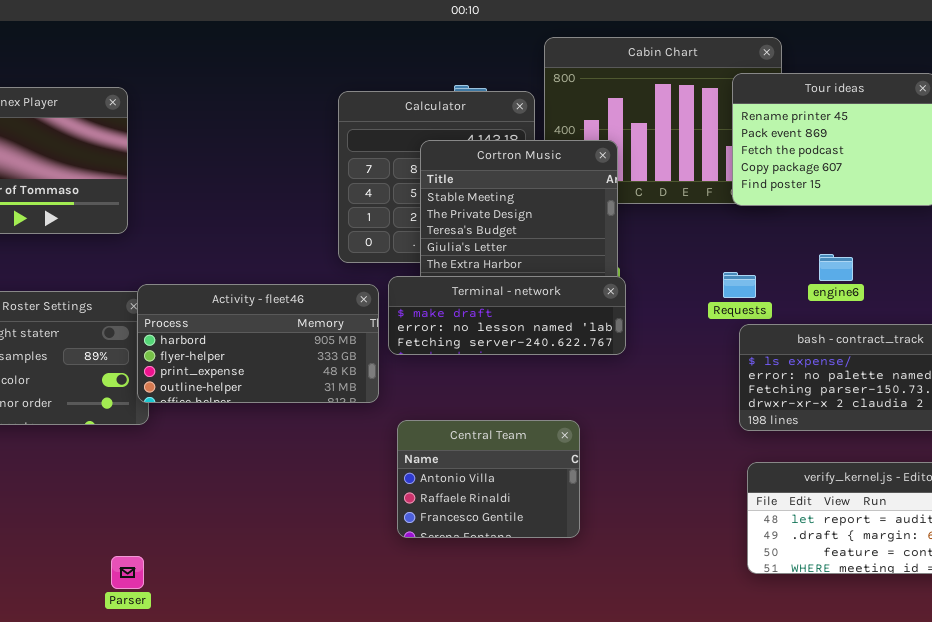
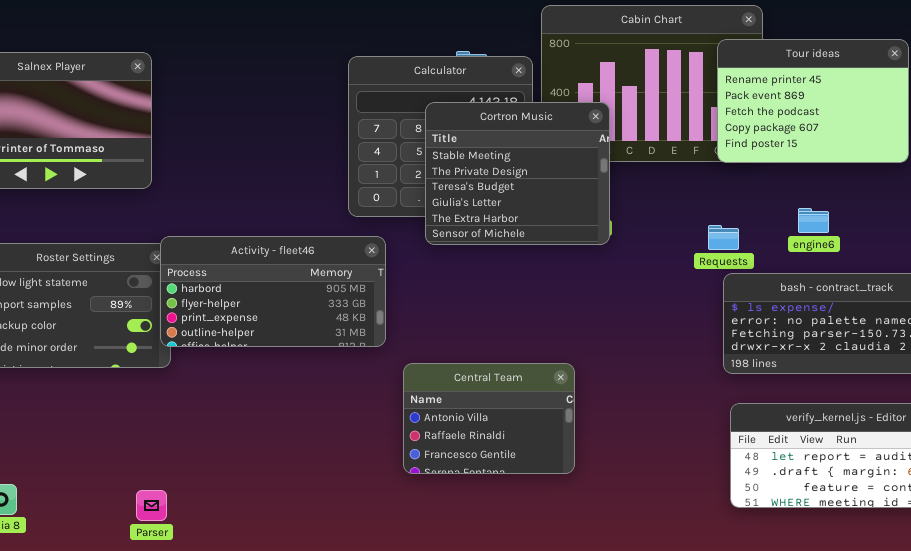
Terminal - network: [388,276,626,355] -> none, closed

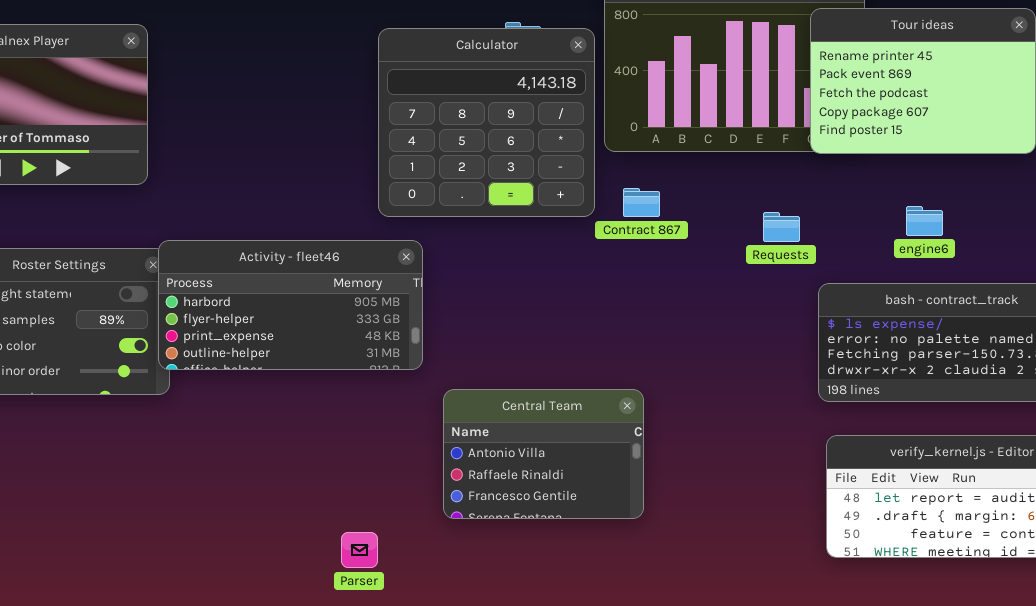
Cortron Music: [425,102,610,245] -> none, closed
Requests: [708,225,739,250] -> [763,212,800,242], moved
Parser: [136,490,167,521] -> [341,532,378,568], moved

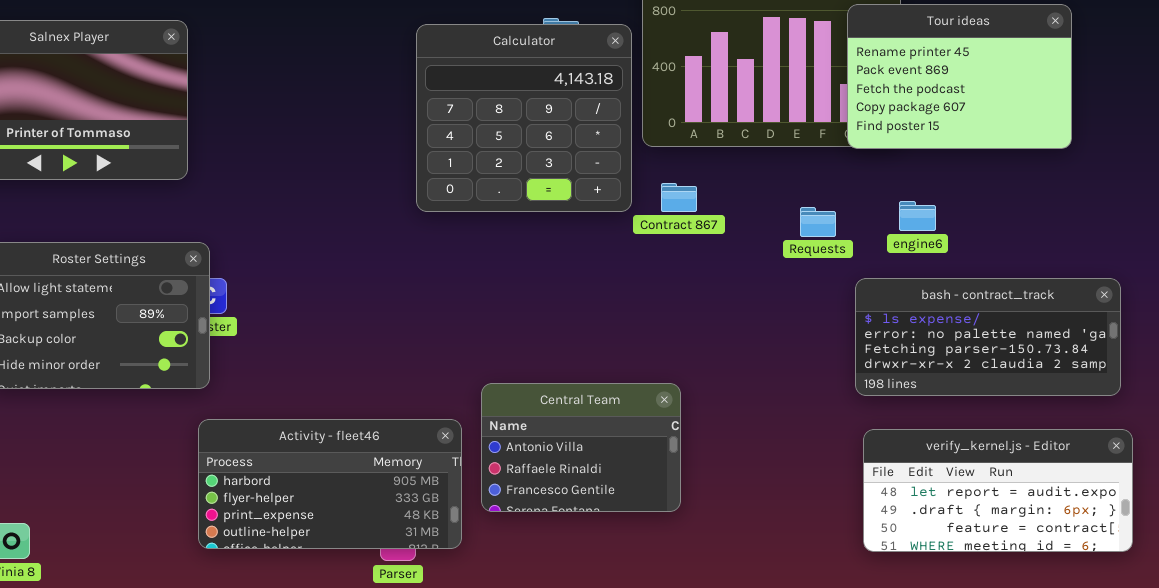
engine6: [906,206,943,236] -> [899,201,936,231], moved
Activity - fleet46: [158,240,423,370] -> [198,419,462,549], moved

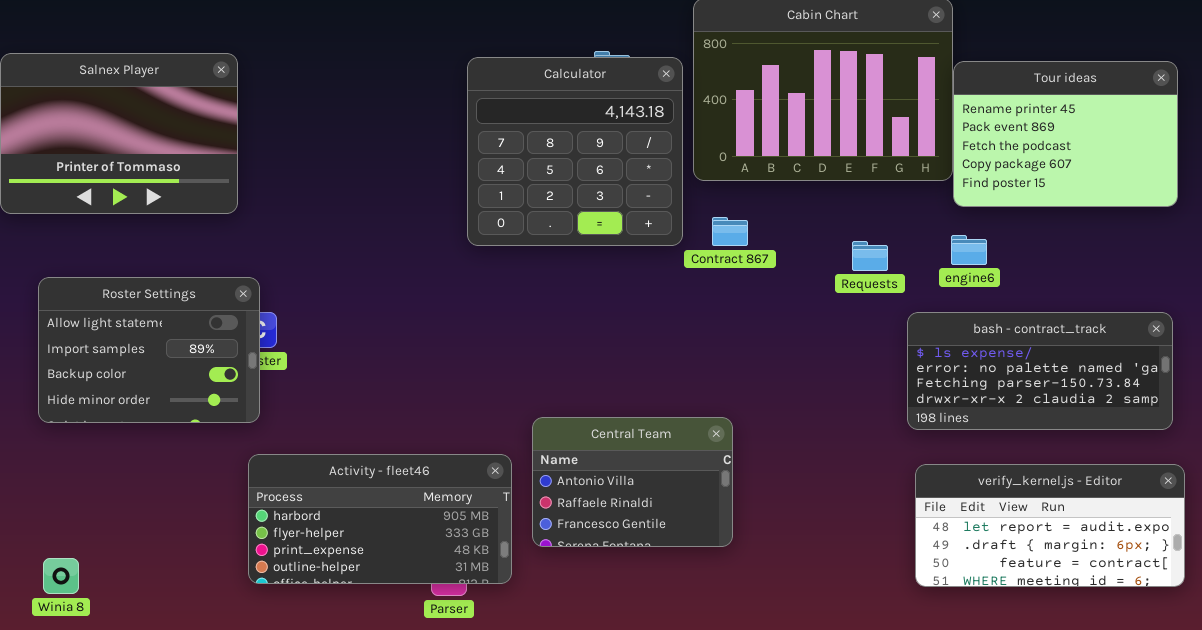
Tour ideas: [847,4,1072,149] -> [953,61,1178,207], moved

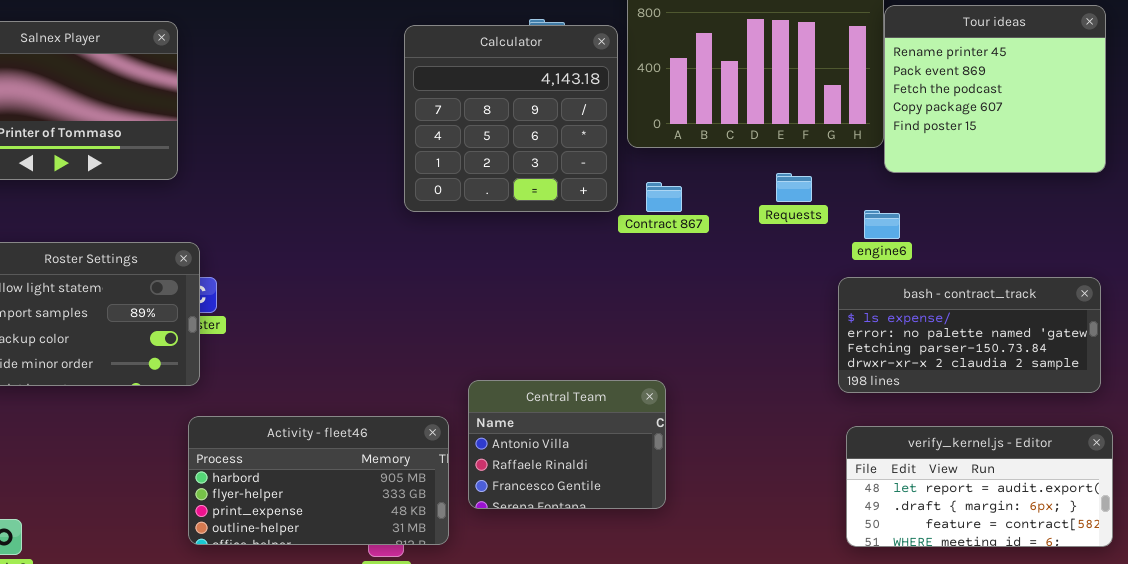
Tour ideas: [953,61,1178,207] -> [884,5,1106,173], resized
engine6: [951,235,987,265] -> [864,210,900,239], moved
Requests: [852,241,888,271] -> [776,173,812,202], moved

